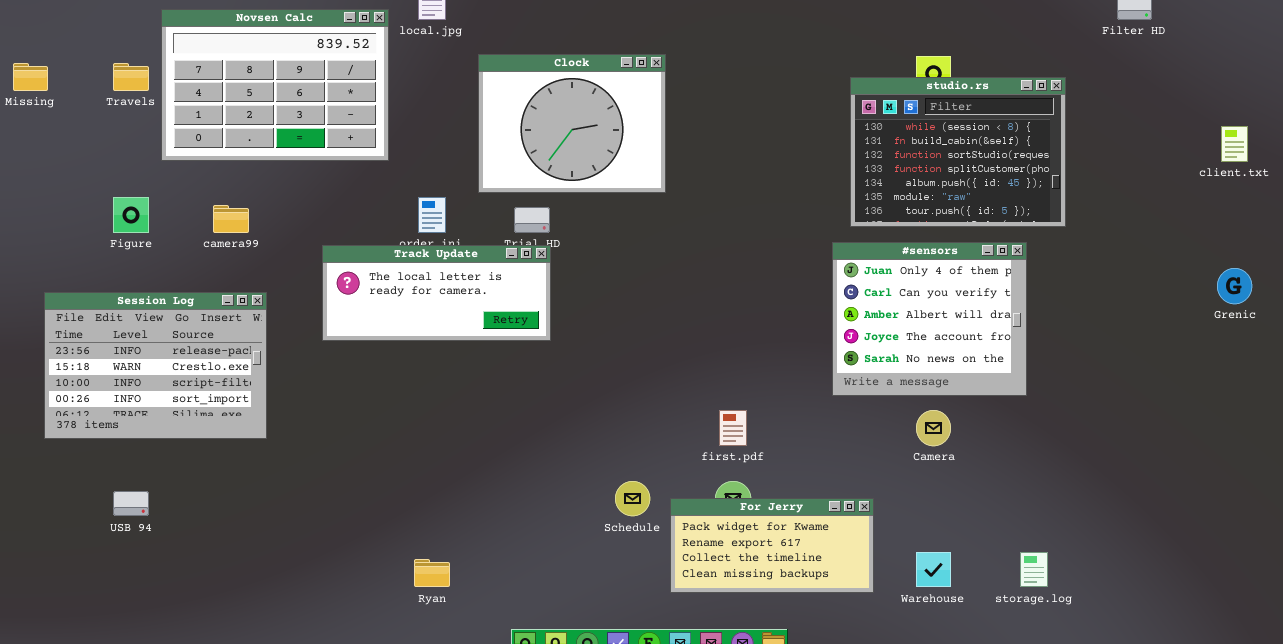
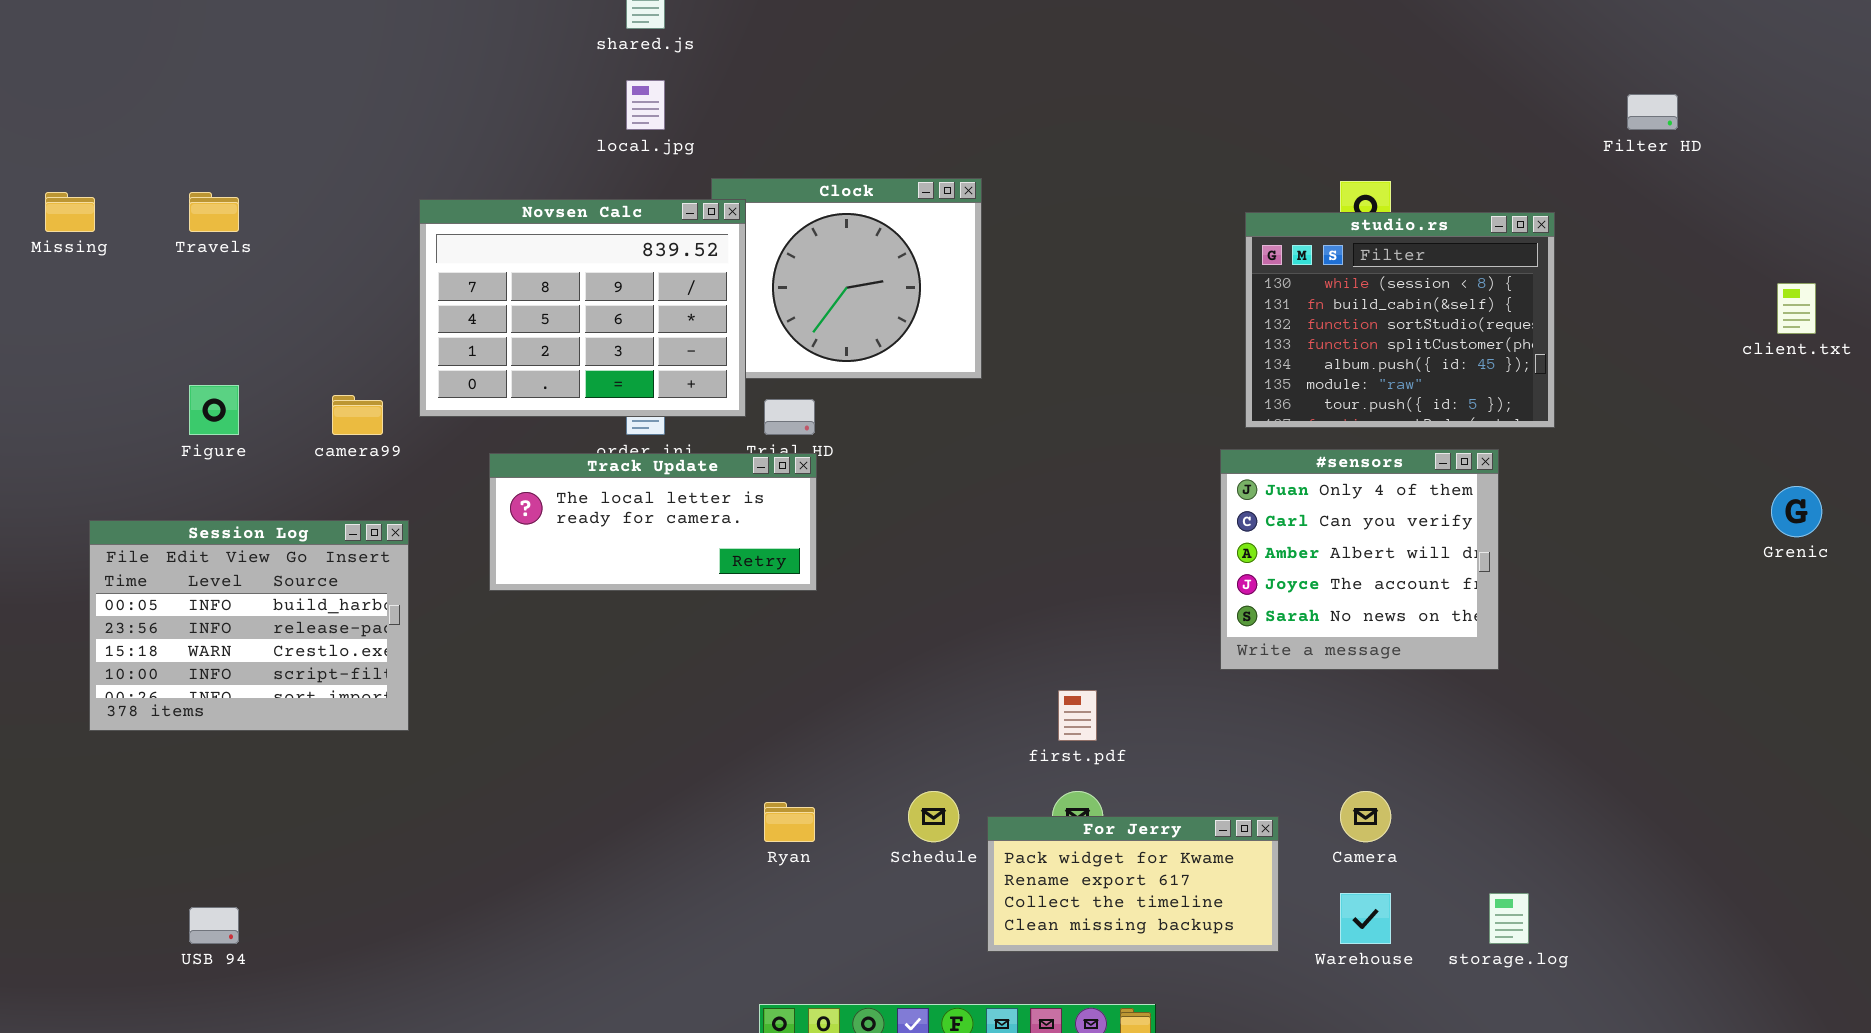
Novsen Calc: [161,9,389,161] -> [419,199,746,417], moved
Session Log: [44,292,267,439] -> [89,520,409,731], scrolled up 1 row
Camera: [916,410,951,446] -> [1340,791,1391,842], moved
USB 94: [113,491,149,516] -> [189,907,239,944], moved
Ryan: [414,559,450,587] -> [764,802,815,842], moved

